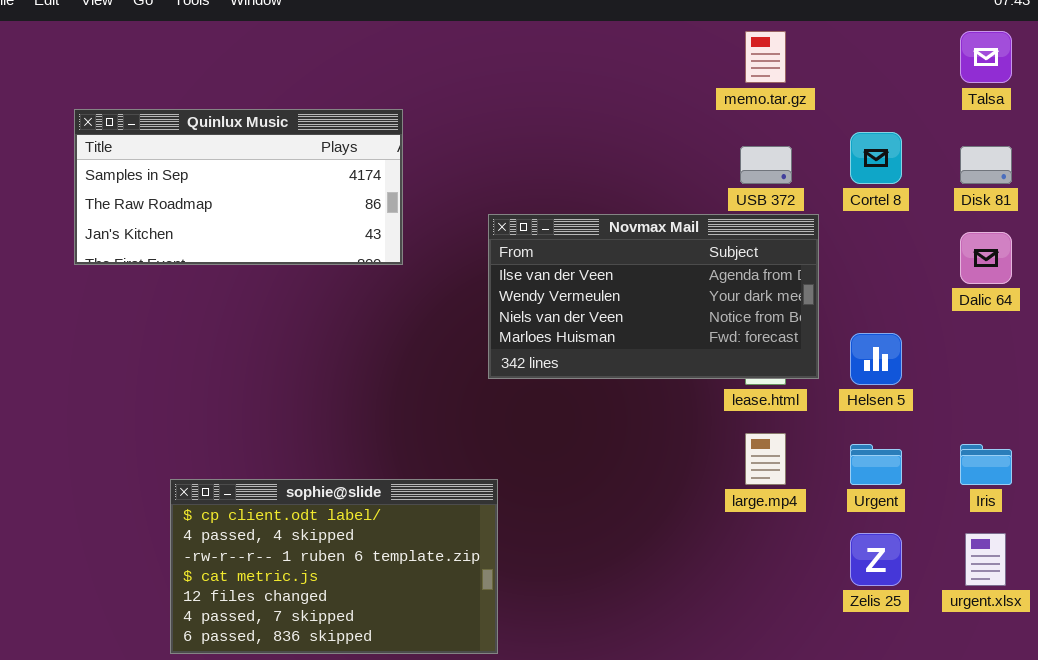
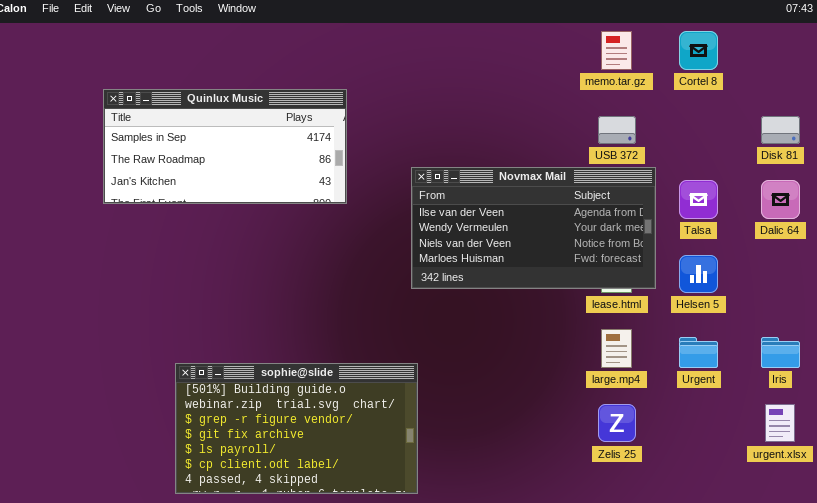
Talsa: [960,31,1012,83] -> [679,180,718,219], moved
Cortel 8: [850,132,902,184] -> [679,31,718,70], moved
sophie@slide: [170,479,498,654] -> [175,363,418,494], scrolled up 5 rows
Zelis 25: [850,533,902,586] -> [598,404,636,442], moved

